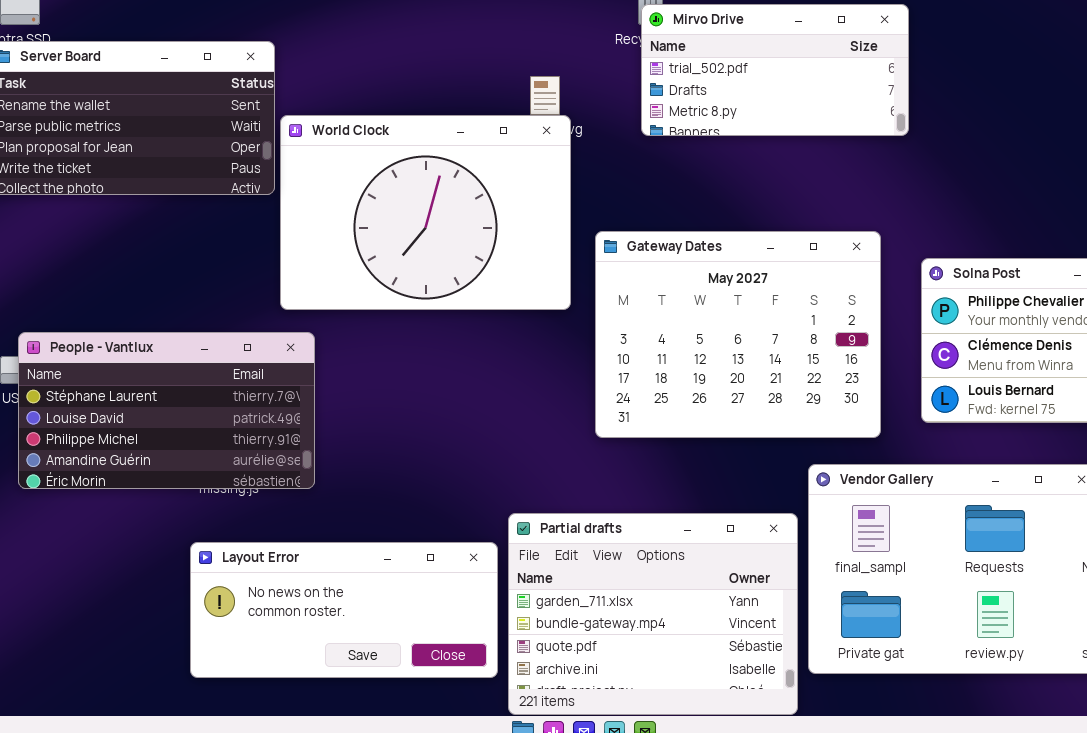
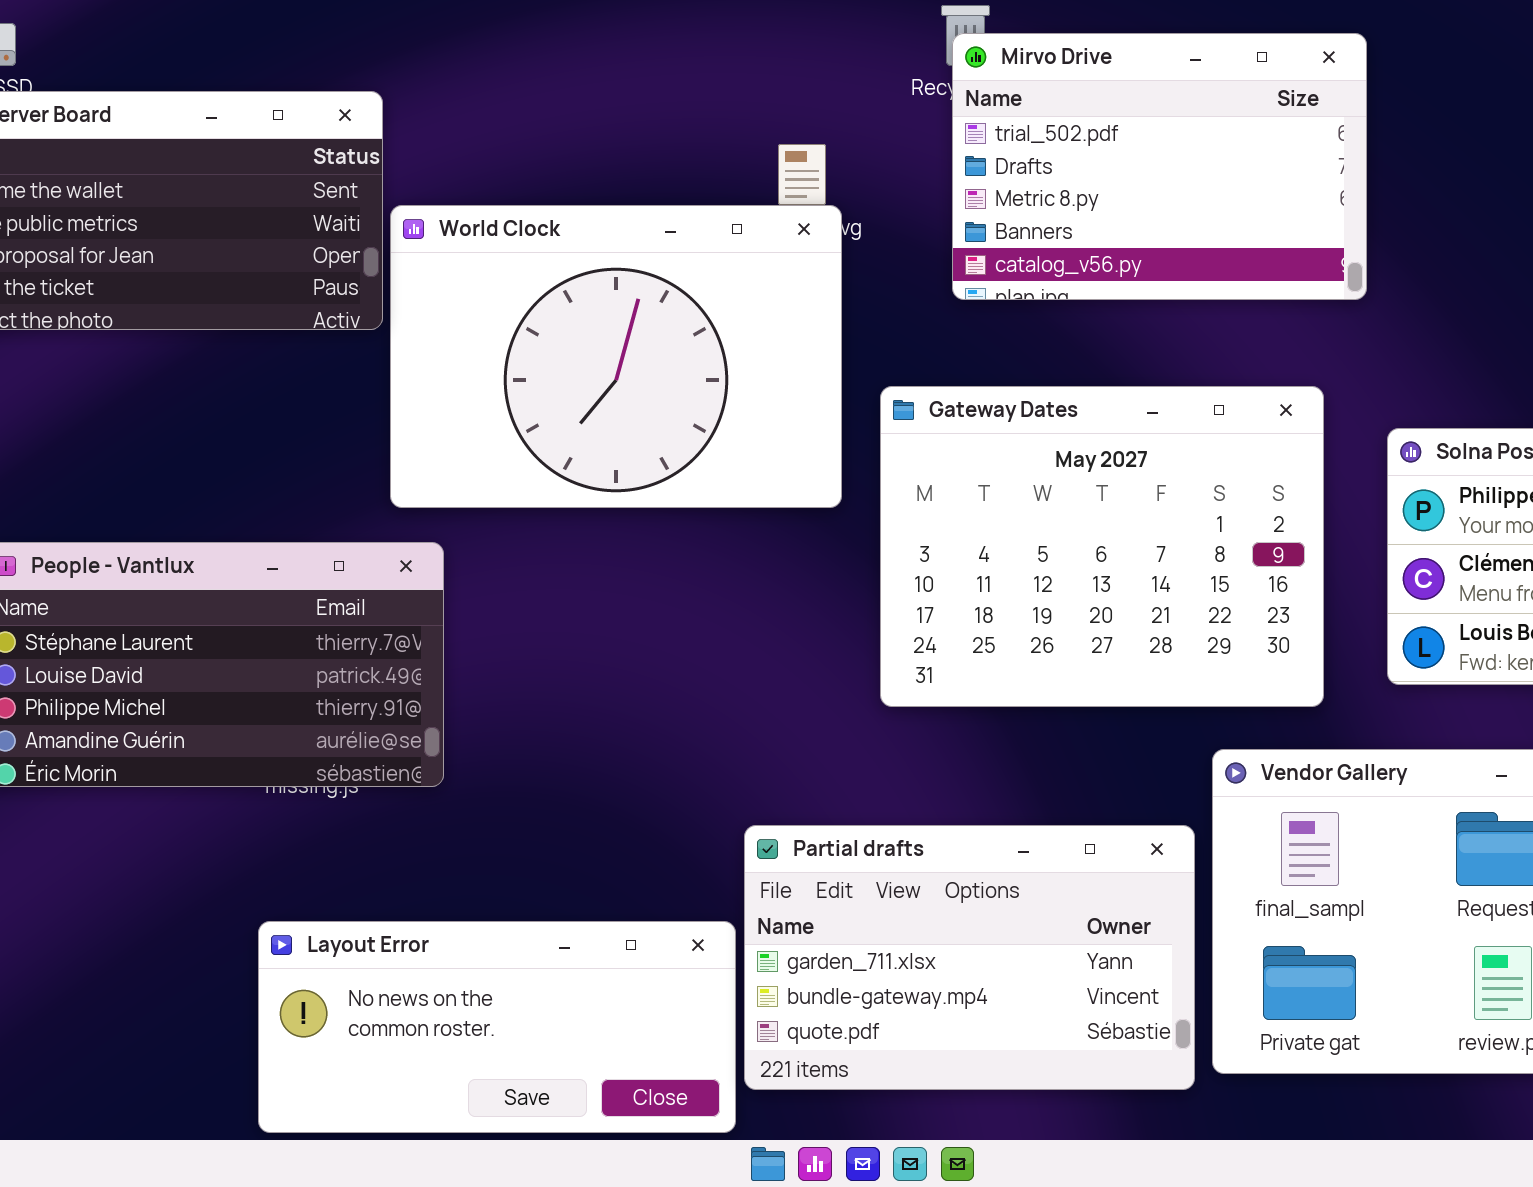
Mirvo Drive: [641,4,909,136] -> [952,33,1367,300], resized
Partial drafts: [508,513,798,715] -> [744,825,1195,1090], resized
Layout Error: [190,542,498,678] -> [258,921,736,1133], moved

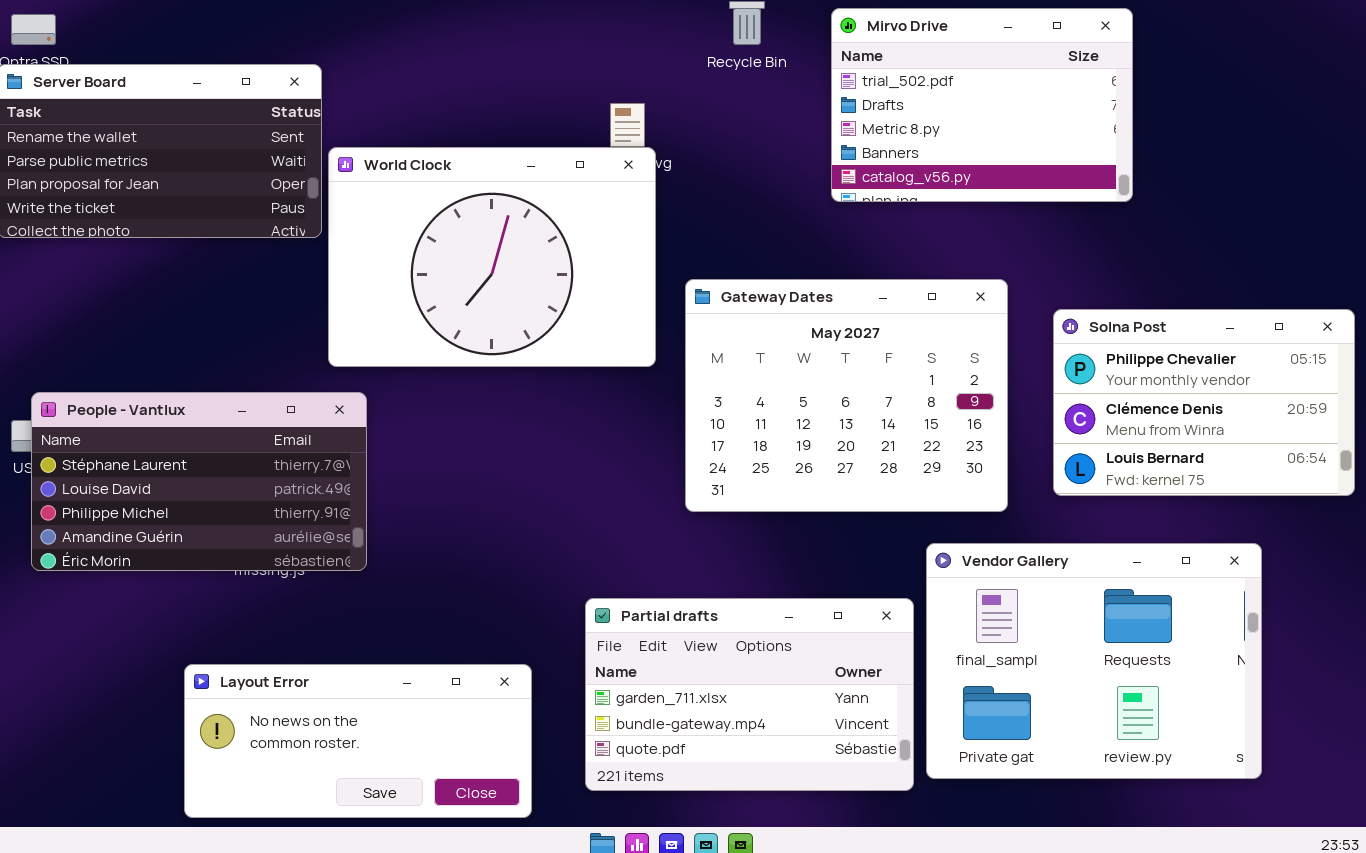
Mirvo Drive: [952,33,1367,300] -> [831,8,1133,202], moved
Layout Error: [258,921,736,1133] -> [184,664,532,818], moved

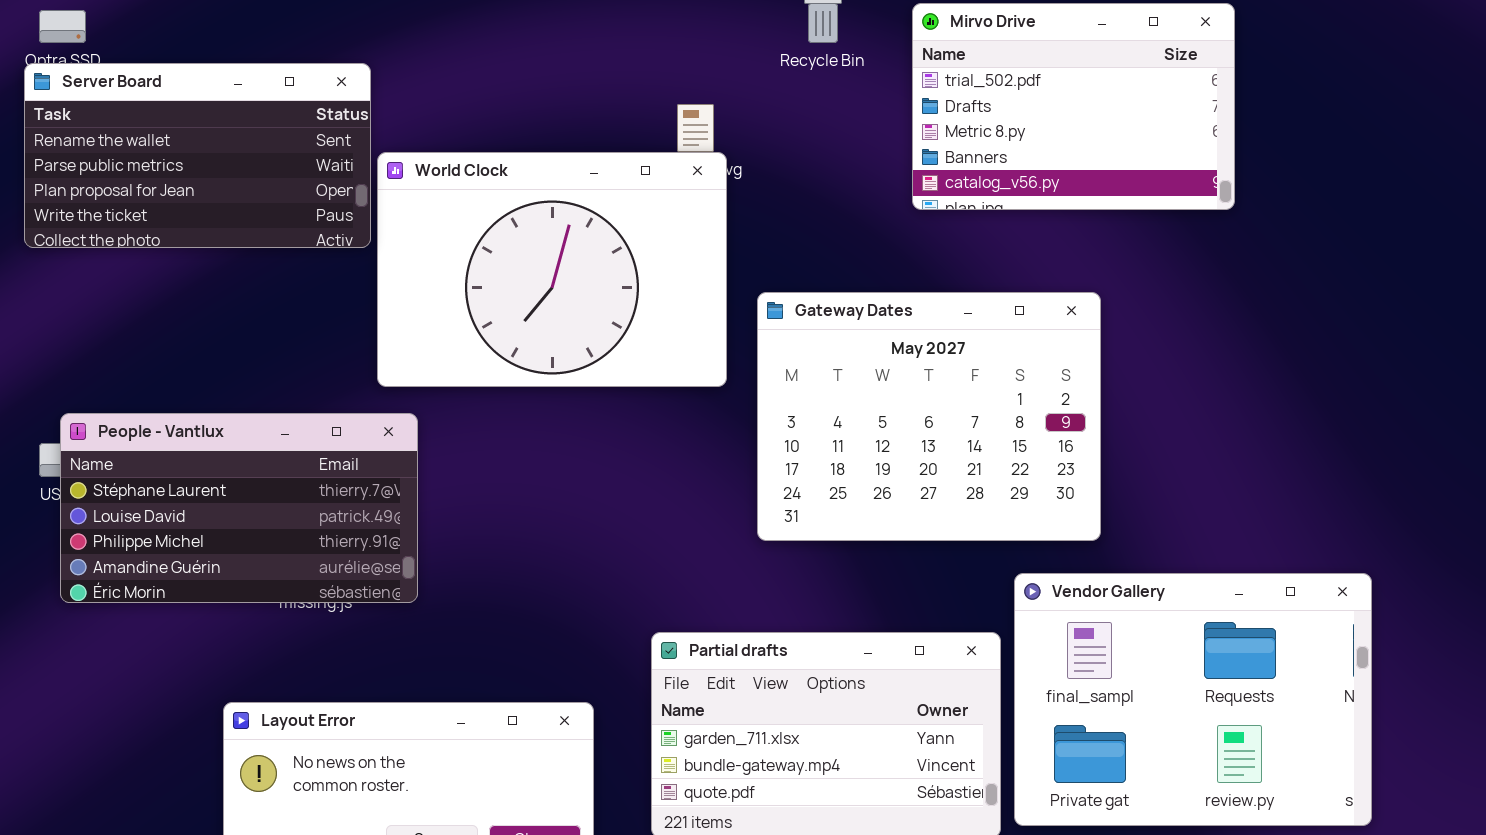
Solna Post: [1053,309,1355,496] -> none, closed

